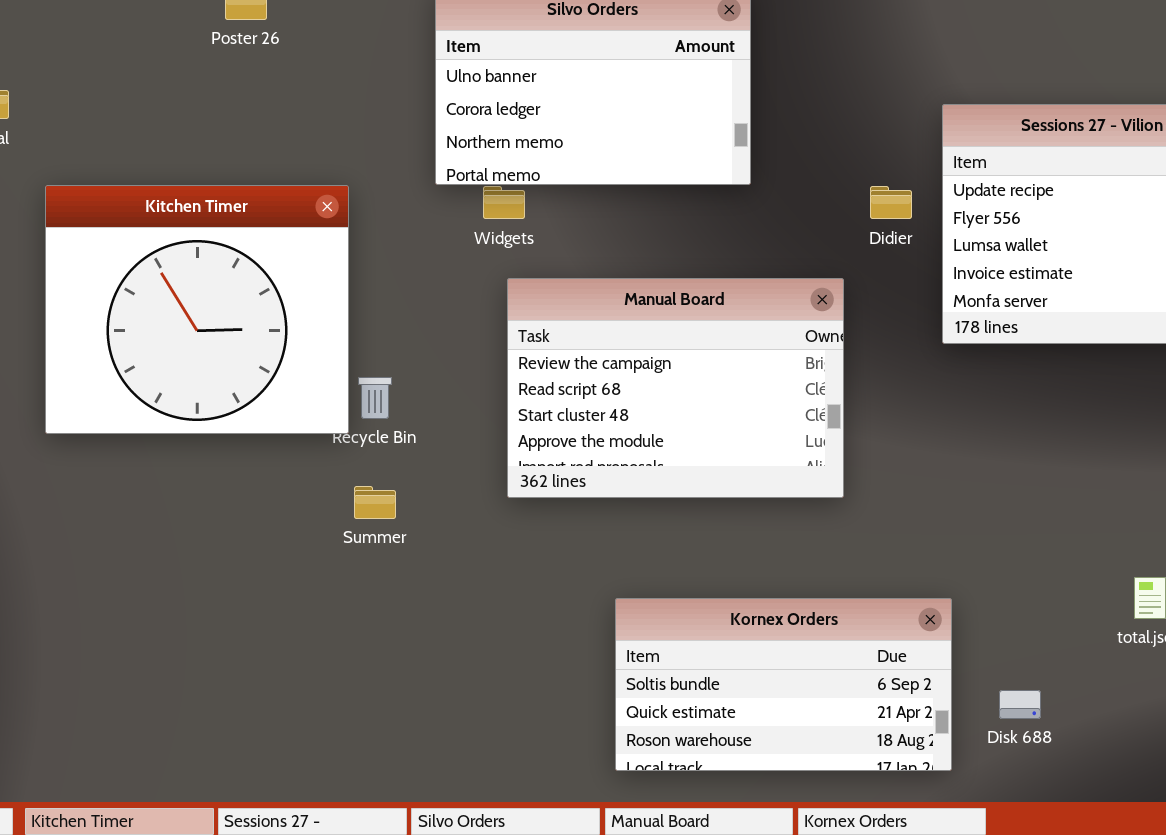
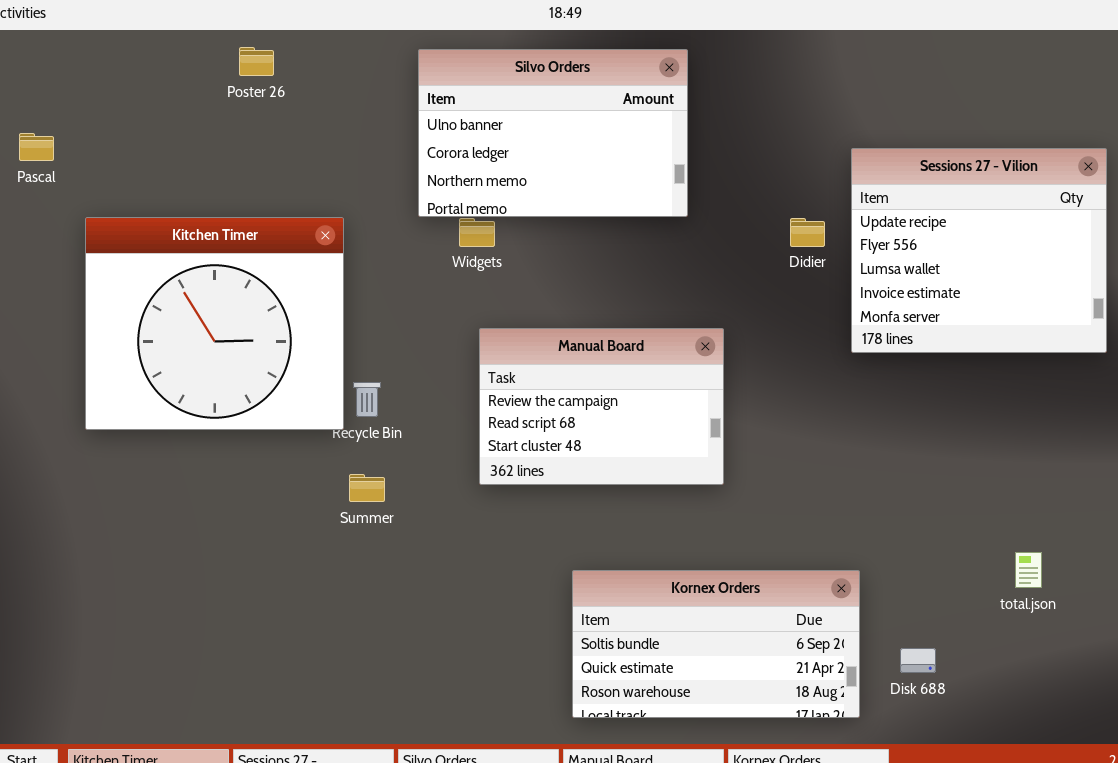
Manual Board: [507,278,844,498] -> [479,328,724,485], resized

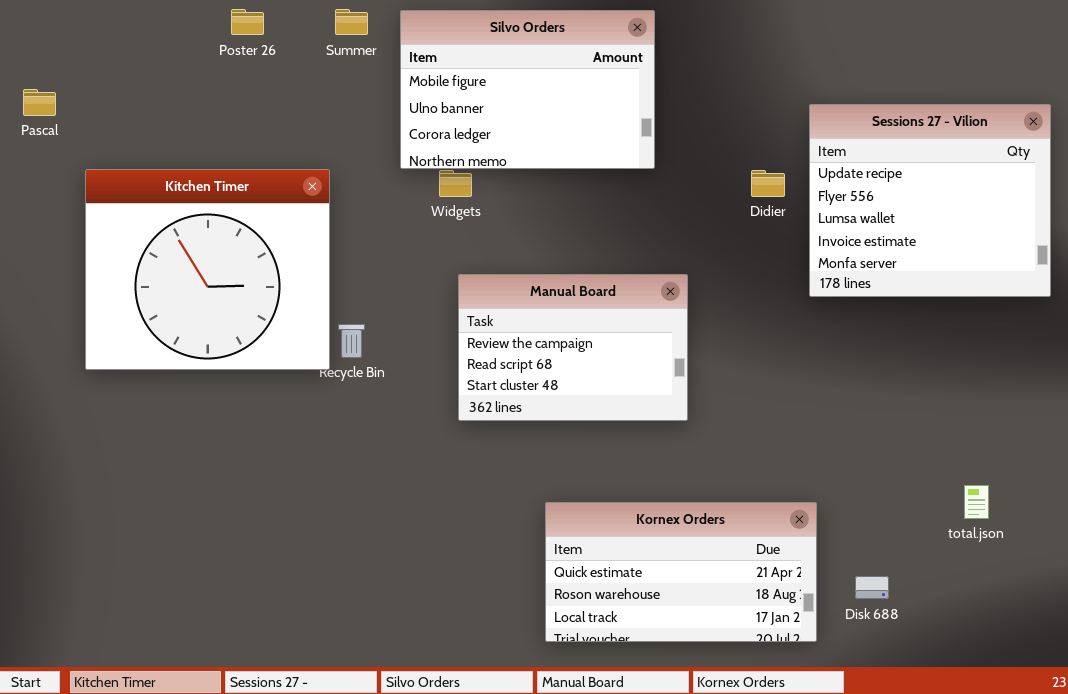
Silvo Orders: [418,49,688,217] -> [400,10,655,169], scrolled up 1 row
Summer: [349,474,385,502] -> [335,9,368,35], moved
Kornex Orders: [572,570,860,718] -> [545,502,817,642], scrolled down 1 row

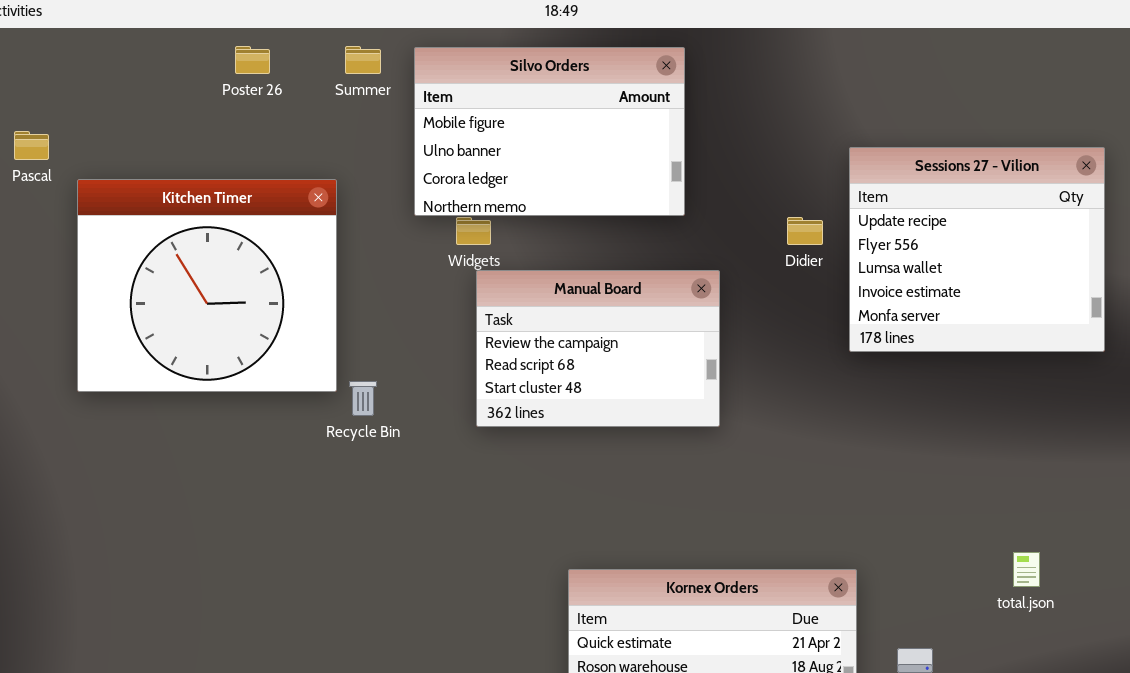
Kitchen Timer: [85,169,330,370] -> [77,179,337,392], moved
Manual Board: [458,274,688,421] -> [476,270,720,427], moved

